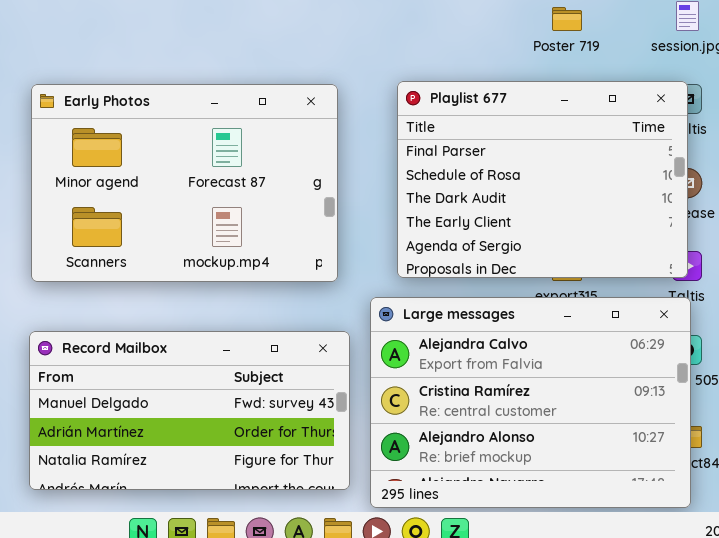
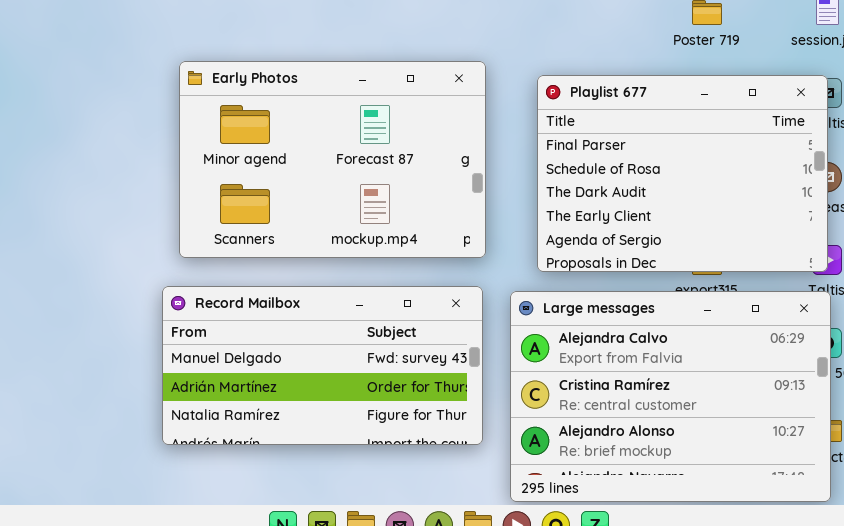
Early Photos: [31,84,338,282] -> [179,61,486,258], moved
Record Mailbox: [29,331,350,490] -> [162,286,483,445], moved

